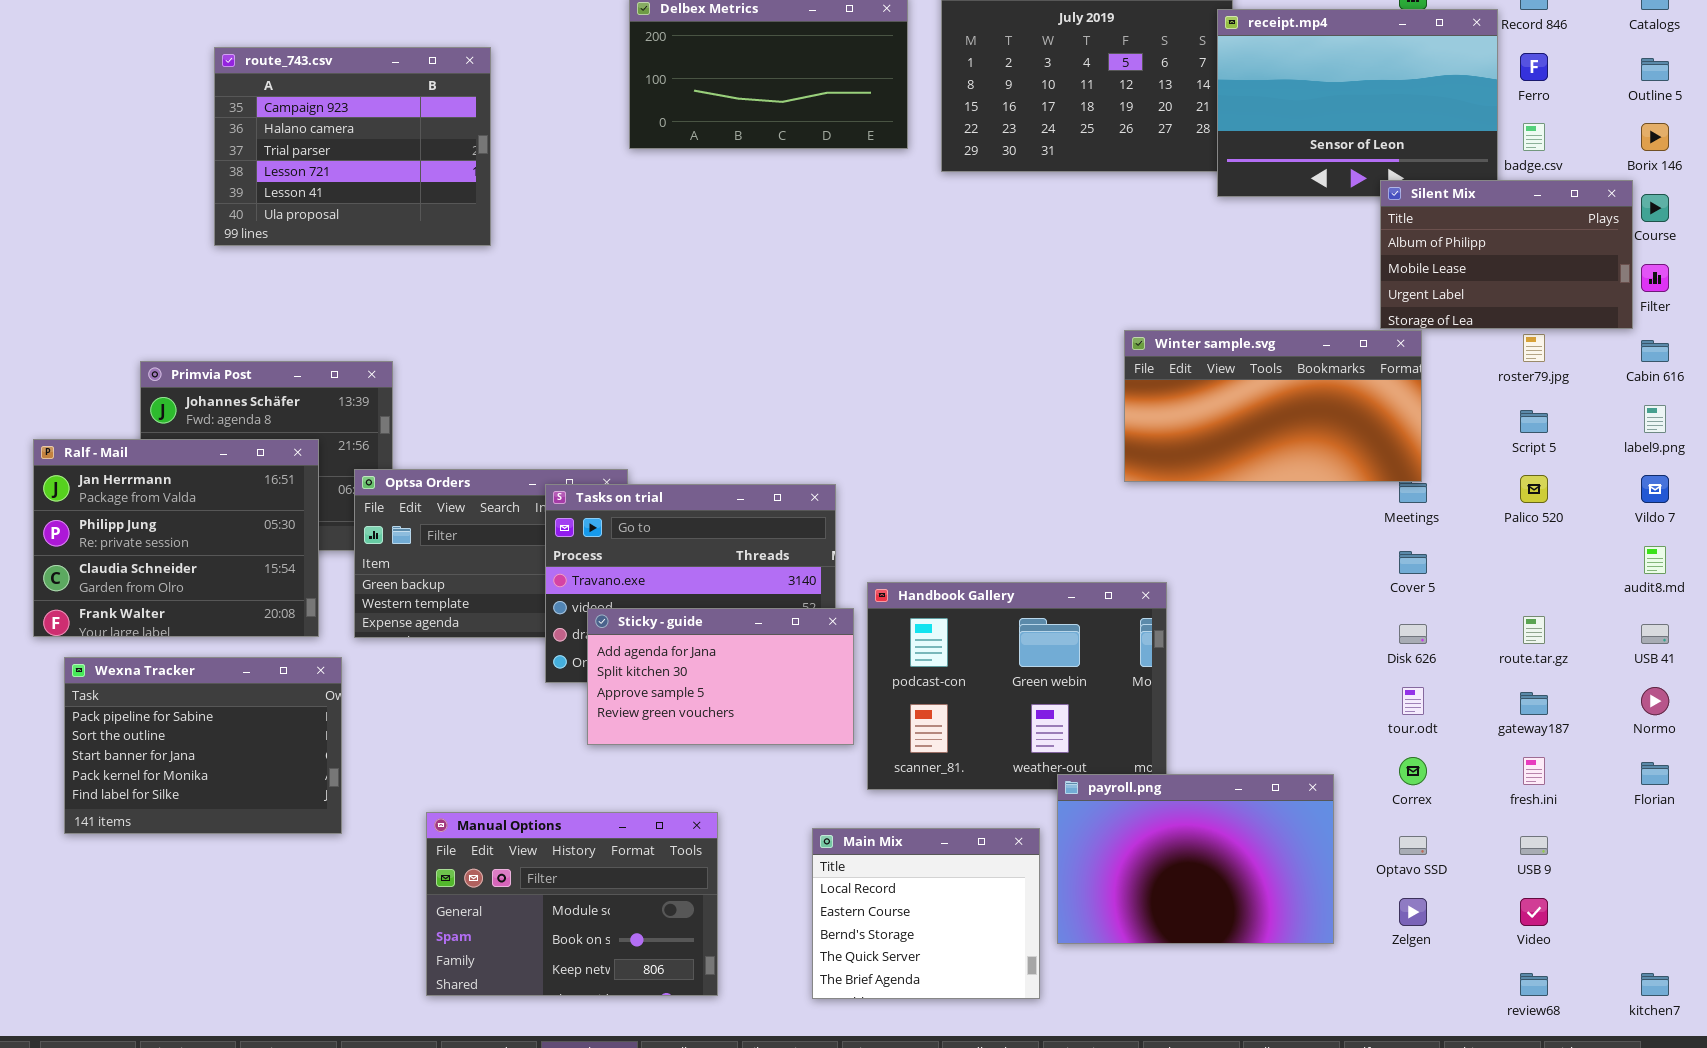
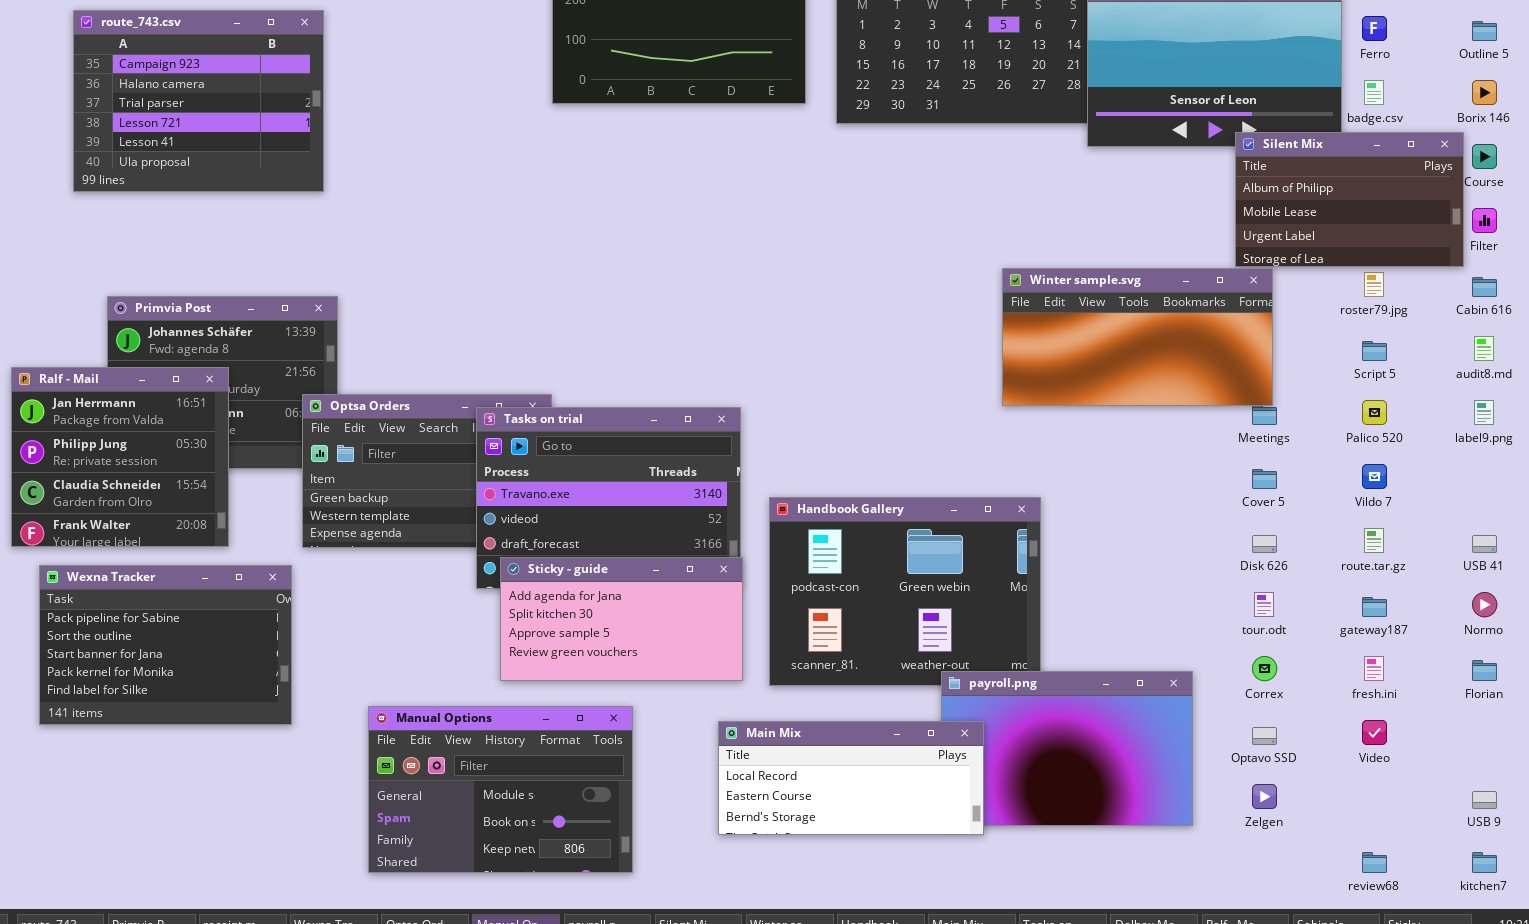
route_743.csv: [214,47,491,246] -> [73,10,324,192], moved
label9.png: [1644,405,1666,433] -> [1474,400,1494,425], moved
Ralf - Mail: [33,439,319,637] -> [11,367,229,547], resized
Vildo 7: [1641,475,1669,503] -> [1362,464,1387,489], moved
audit8.md: [1644,546,1666,574] -> [1474,336,1494,361], moved
Sticky - guide: [587,608,854,745] -> [500,557,743,681], moved
Main Mix: [812,828,1040,999] -> [718,721,984,835], resized
USB 9: [1520,836,1548,855] -> [1472,791,1497,809], moved
Video: [1520,898,1548,926] -> [1362,720,1387,745], moved

